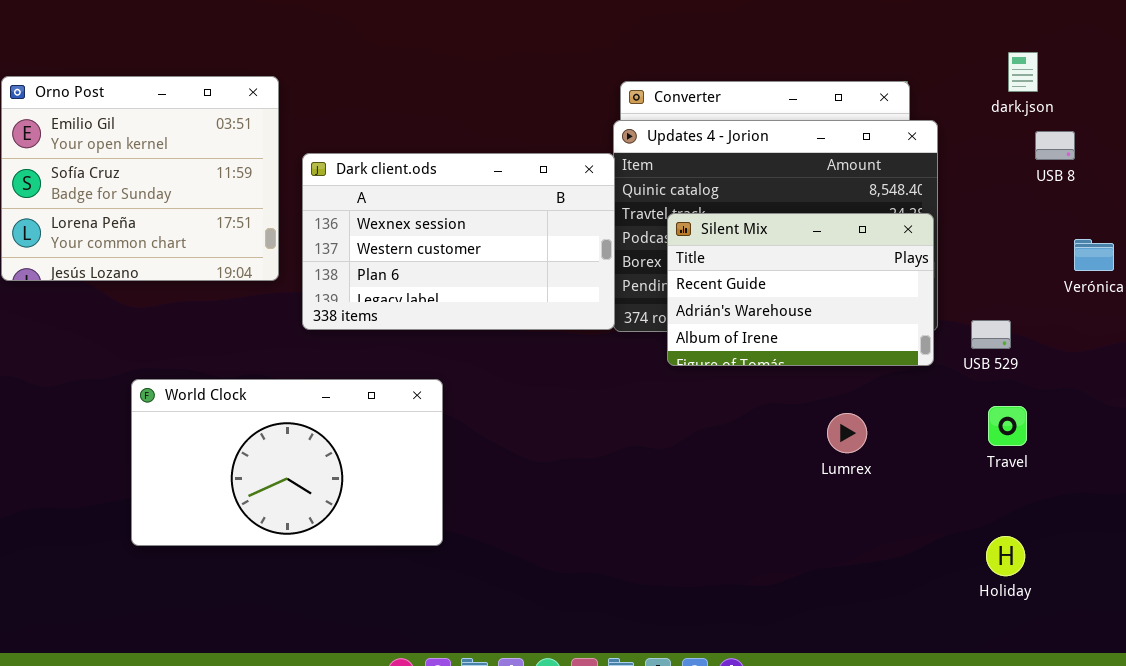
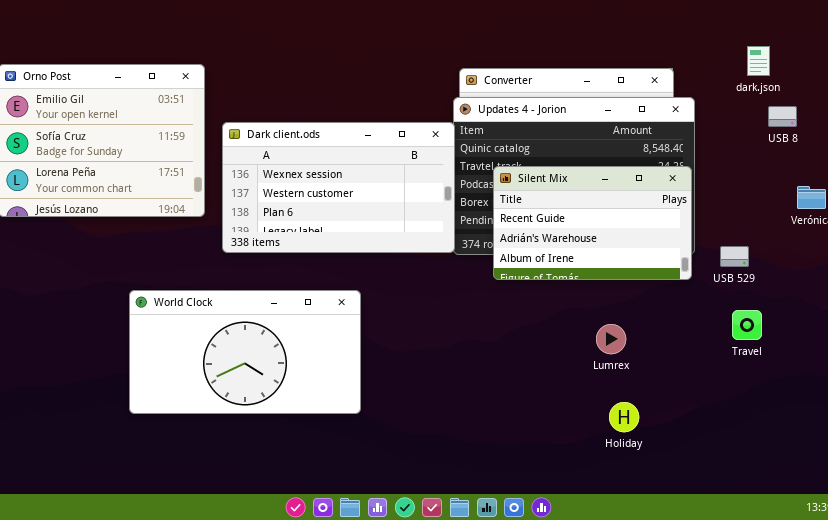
World Clock: [131,379,443,546] -> [129,290,361,414], moved
Lumrex: [827,413,867,453] -> [596,324,626,354], moved
Holiday: [986,536,1025,576] -> [609,402,639,432], moved

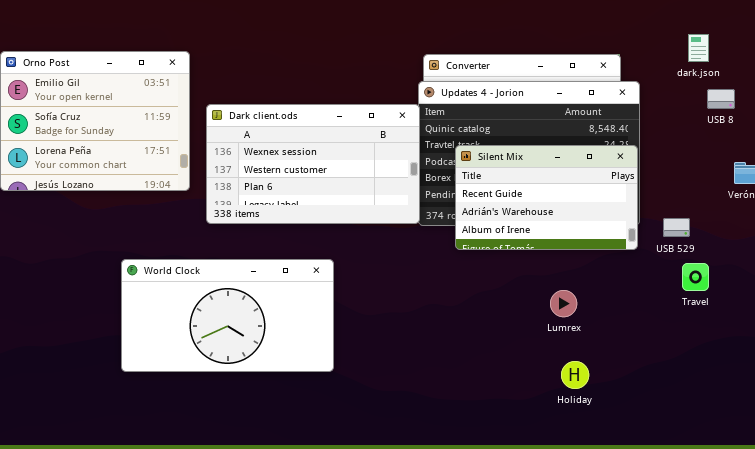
Travel: [732,310,762,340] -> [682,263,709,291], moved

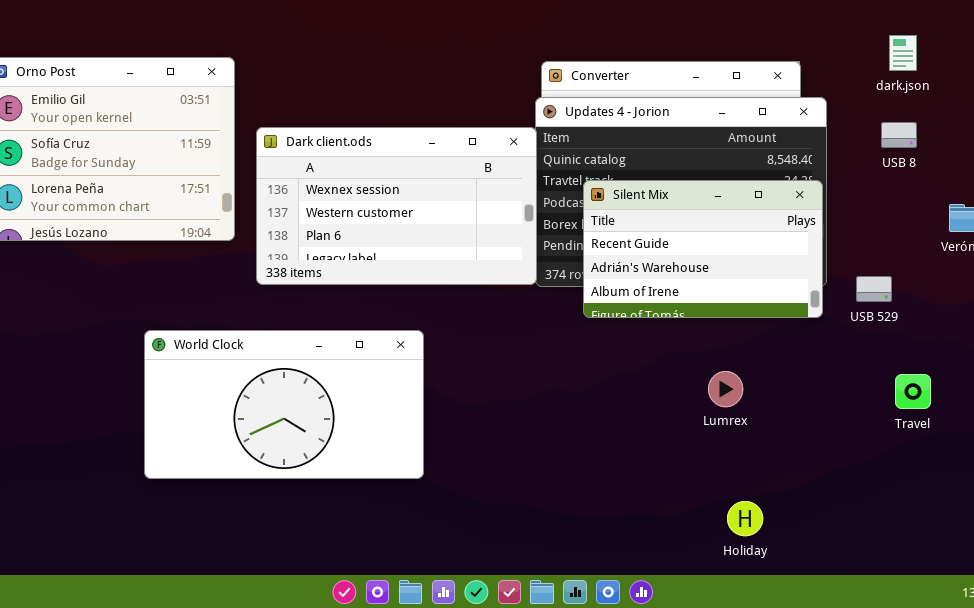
USB 8: [707,89,735,109] -> [881,122,917,148], moved
Travel: [682,263,709,291] -> [895,374,931,409], moved
Holiday: [561,361,589,389] -> [727,501,763,536], moved

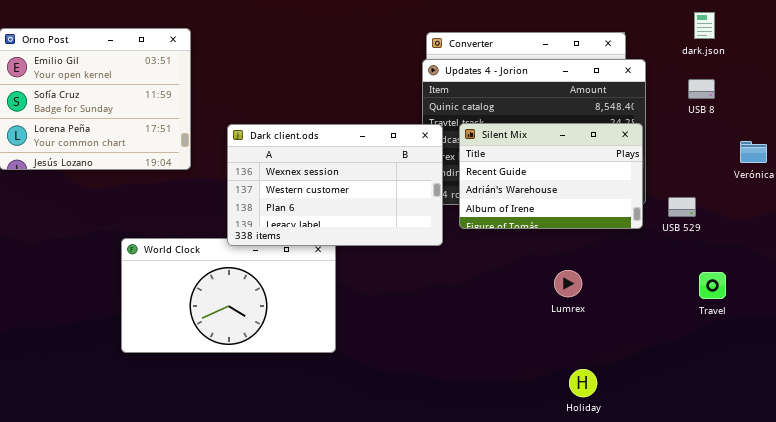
Dark client.ods: [256,127,537,285] -> [227,124,443,246], moved

